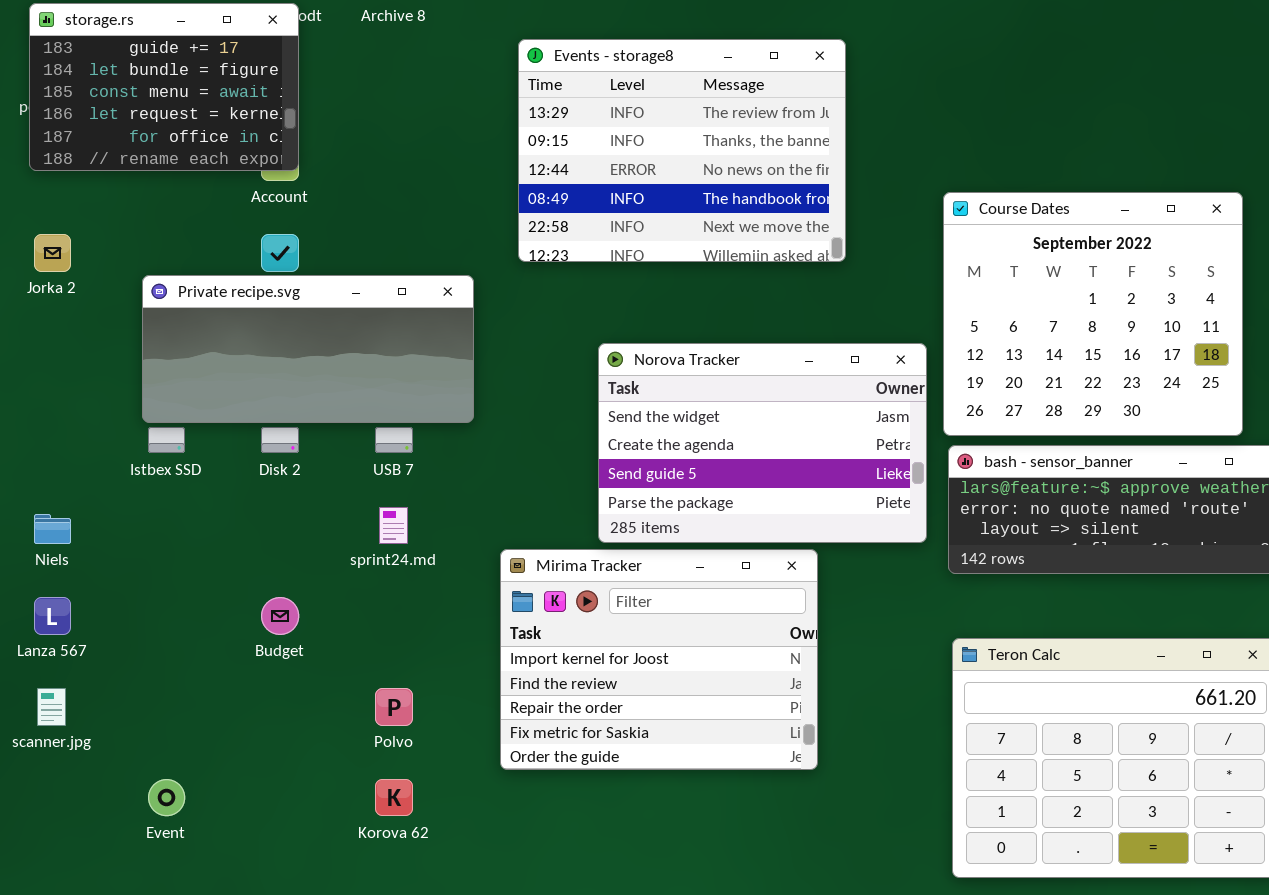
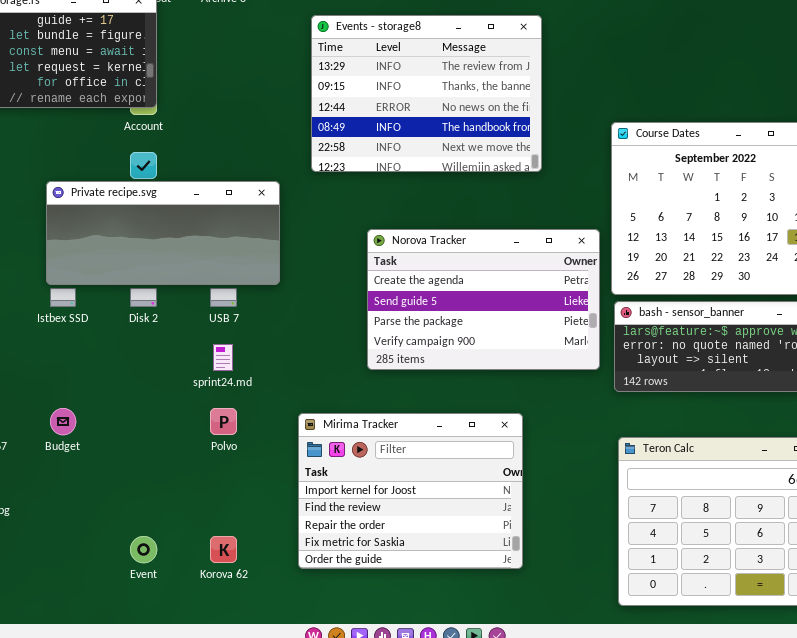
Norova Tracker: [598,343,927,543] -> [367,229,600,370], scrolled down 1 row
Mirima Tracker: [500,549,818,770] -> [298,413,523,569], moved
Budget: [261,597,299,635] -> [50,408,76,435], moved
Polvo: [375,688,413,726] -> [210,408,237,435], moved
Event: [148,779,185,816] -> [130,536,157,563], moved

